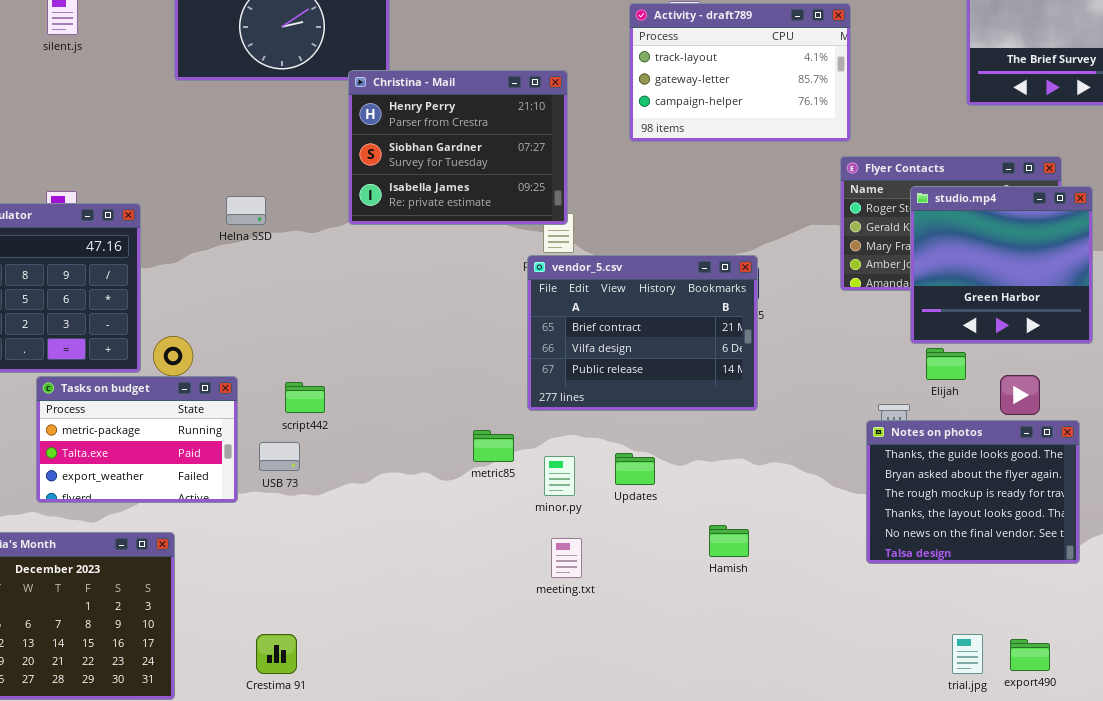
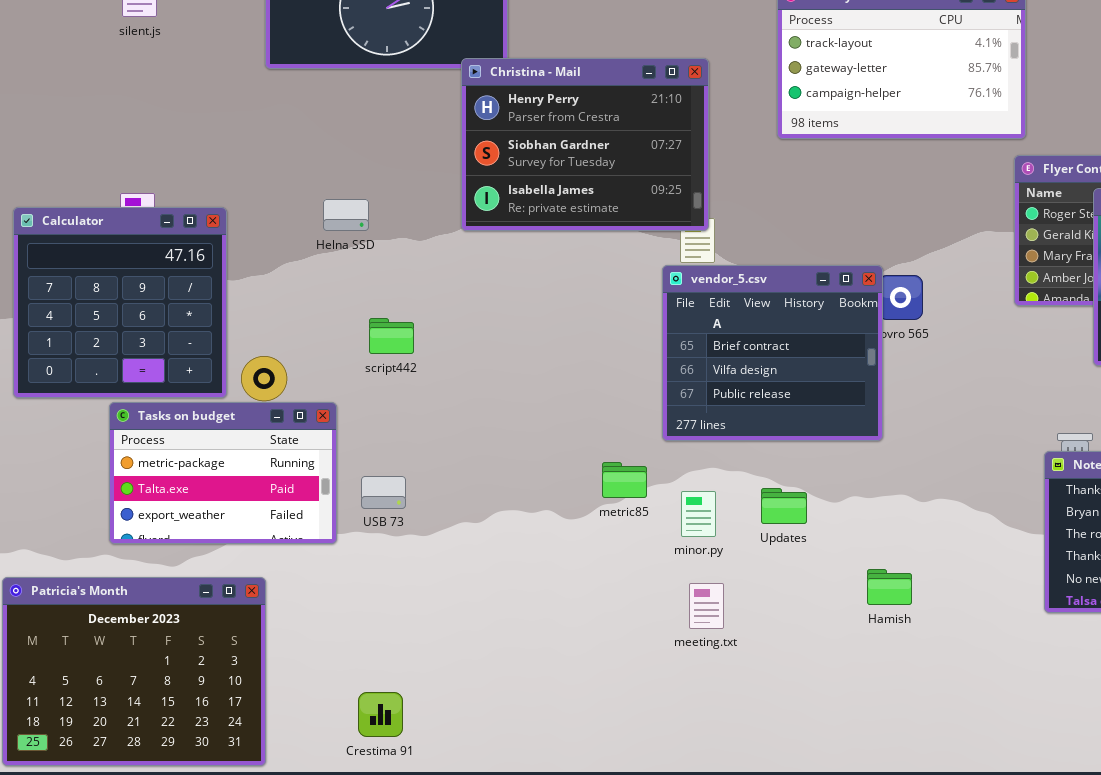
vendor_5.csv: [527,255,758,411] -> [662,265,883,441], resized
script442: [285,382,325,413] -> [369,318,414,354], moved

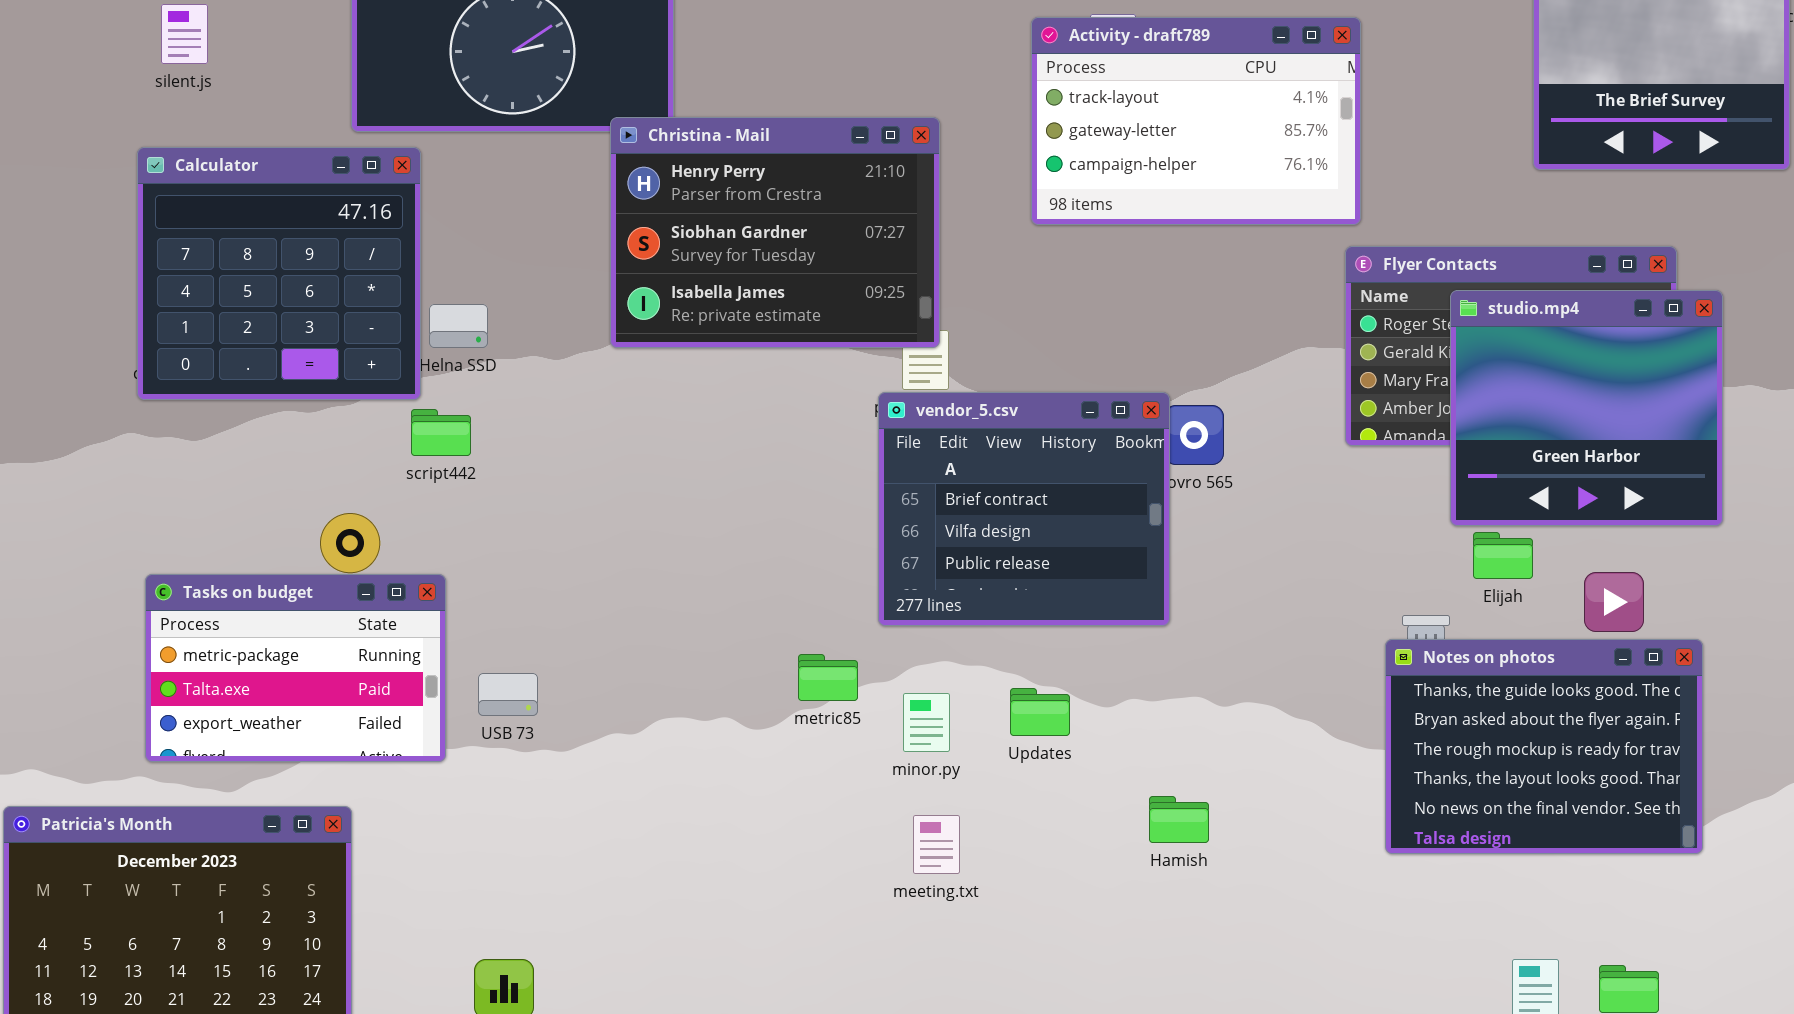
Calculator: [13,207,227,398] -> [137,147,421,400], moved
script442: [369,318,414,354] -> [411,409,471,456], moved

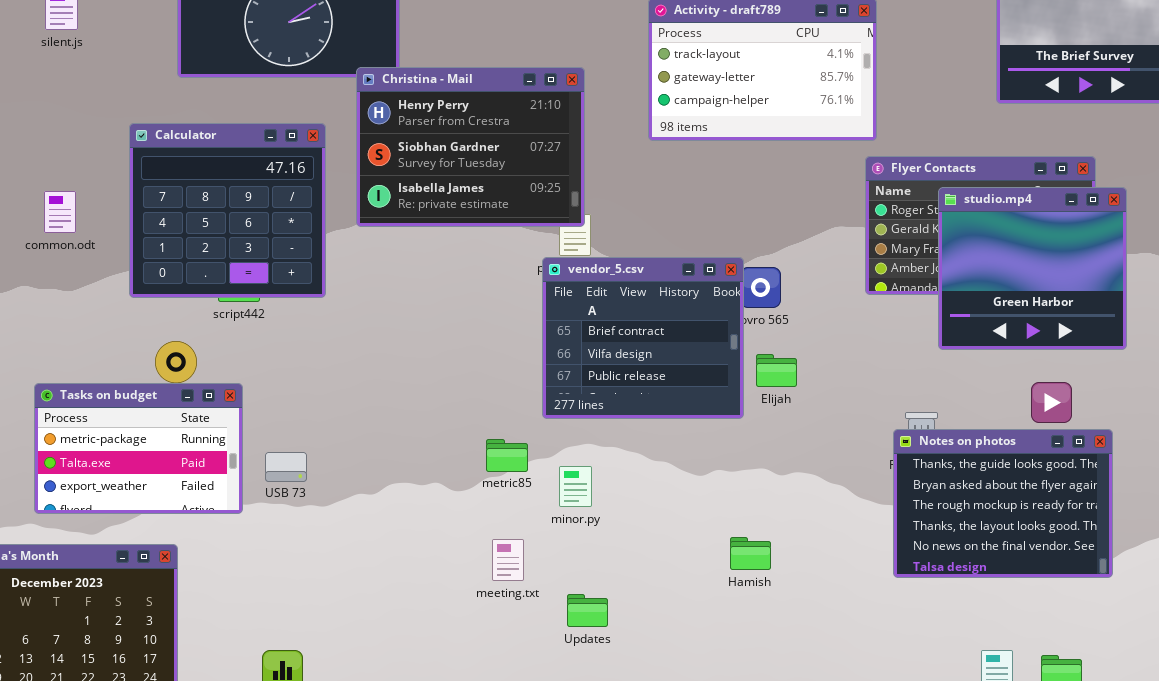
Calculator: [137,147,421,400] -> [129,123,326,298], moved
Elijah: [1473,532,1533,579] -> [756,354,797,387], moved
Updates: [1010,688,1070,736] -> [567,594,608,627], moved
meeting.txt: [913,815,960,874] -> [492,539,524,581], moved

